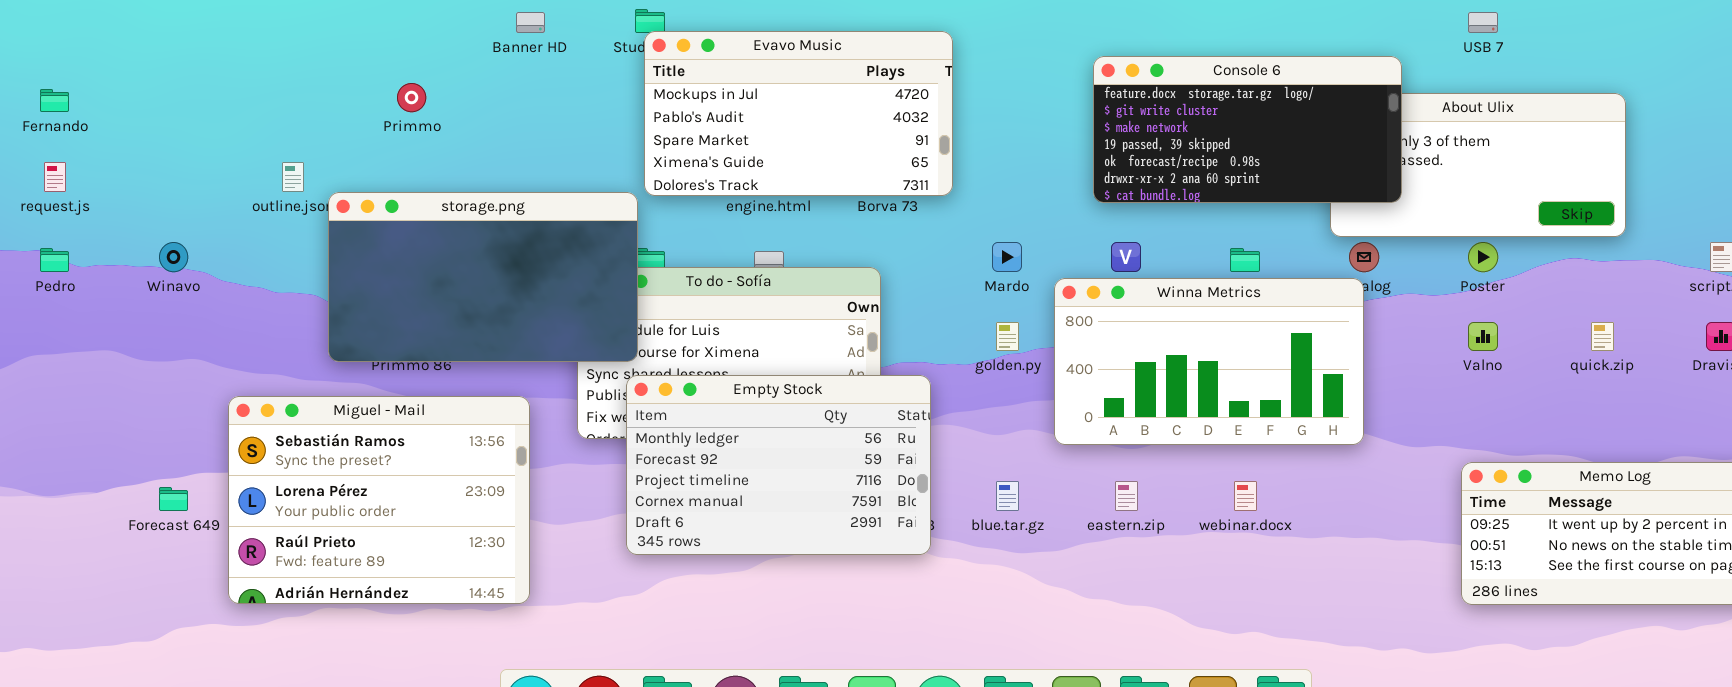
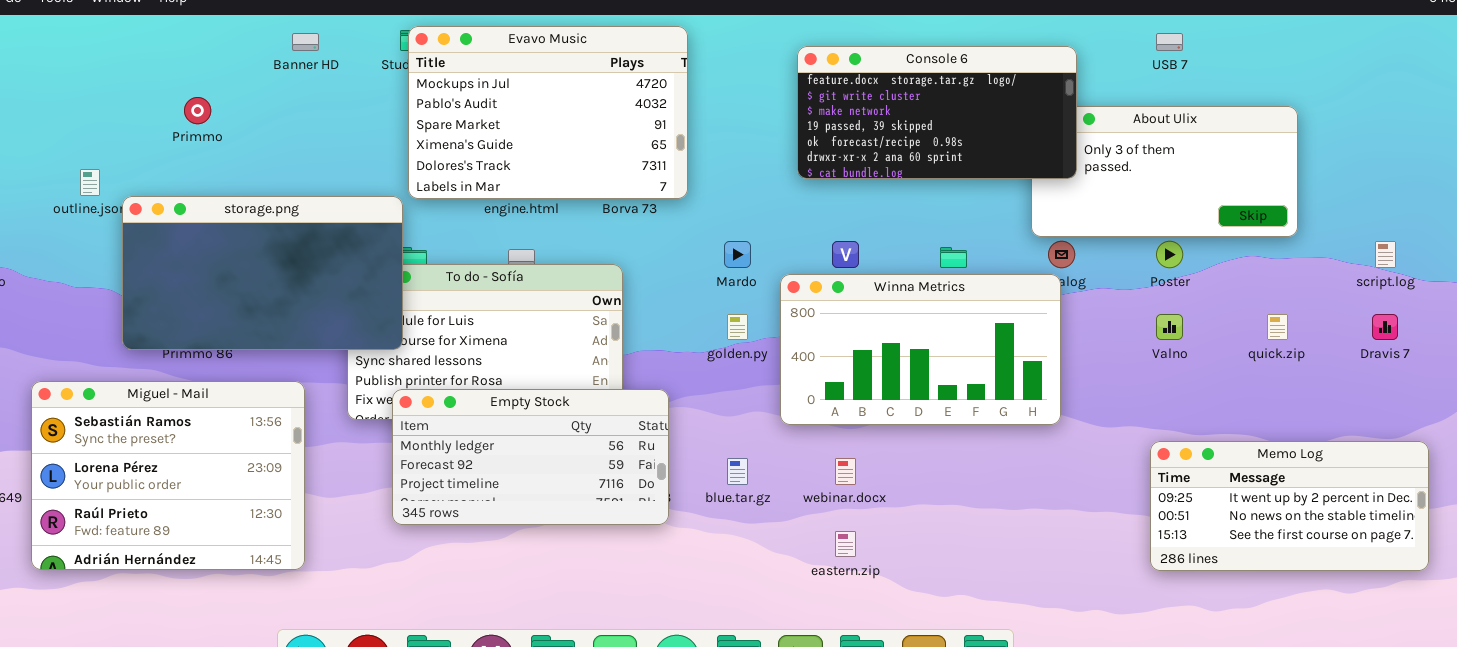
Evavo Music: [644,31,953,196] -> [408,26,688,199], resized
Console 6: [1093,56,1402,203] -> [797,46,1077,179], moved
Empty Stock: [626,375,931,555] -> [392,389,669,525], resized
eastern.zip: [1115,481,1138,511] -> [835,531,856,557], moved
webinar.docx: [1234,481,1257,511] -> [835,458,856,485], moved

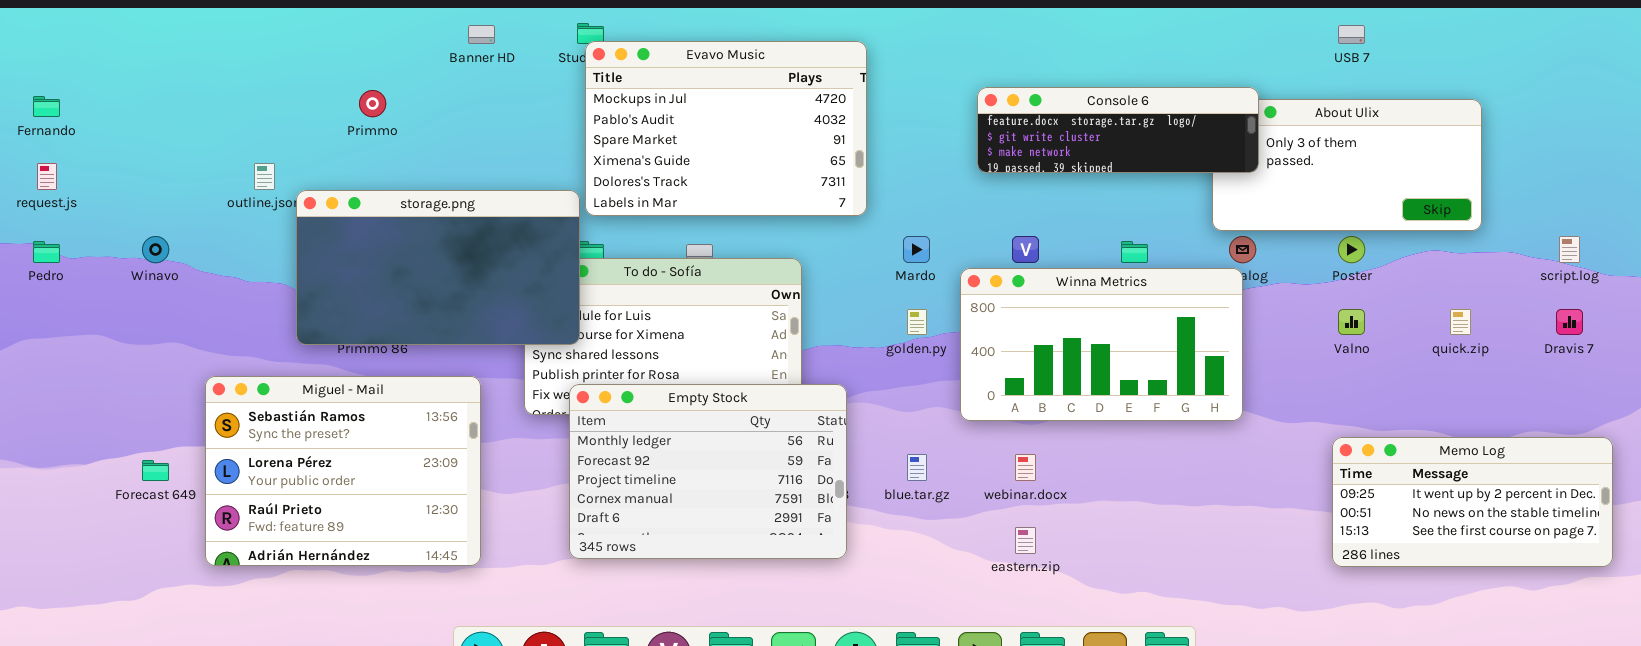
Evavo Music: [408,26,688,199] -> [585,41,867,216], moved
Console 6: [797,46,1077,179] -> [977,87,1259,173], resized
Empty Stock: [392,389,669,525] -> [569,384,847,559], resized

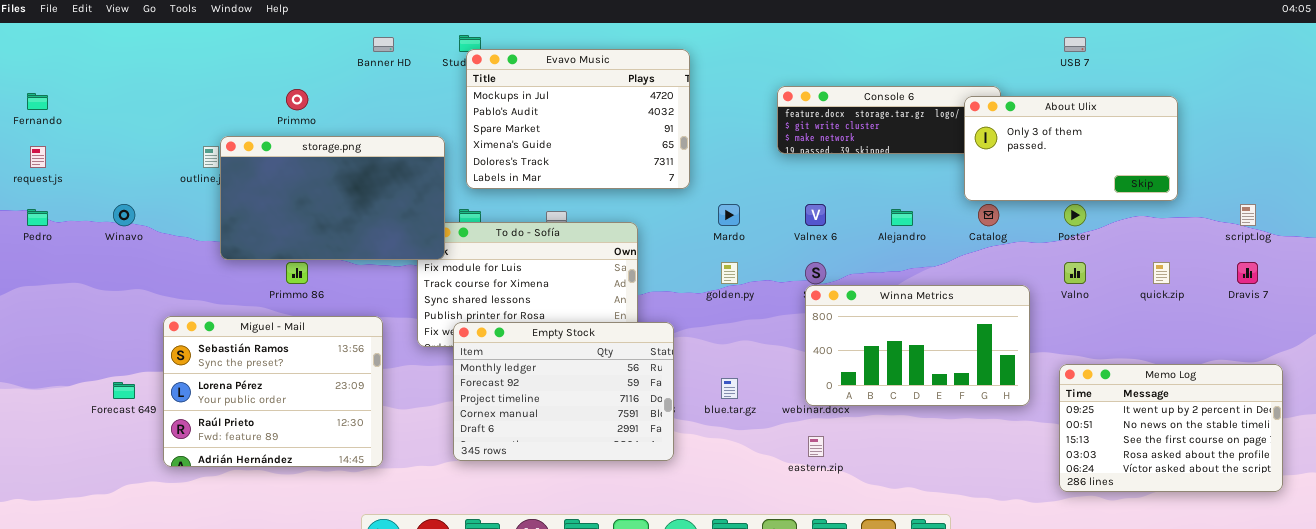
About Ulix: [1212,99,1482,231] -> [964,96,1178,201], raised
storage.png: [296,190,580,345] -> [220,136,445,260], moved
Winna Metrics: [960,268,1243,421] -> [805,285,1030,406], moved
Memo Log: [1332,437,1613,567] -> [1059,364,1283,492], resized

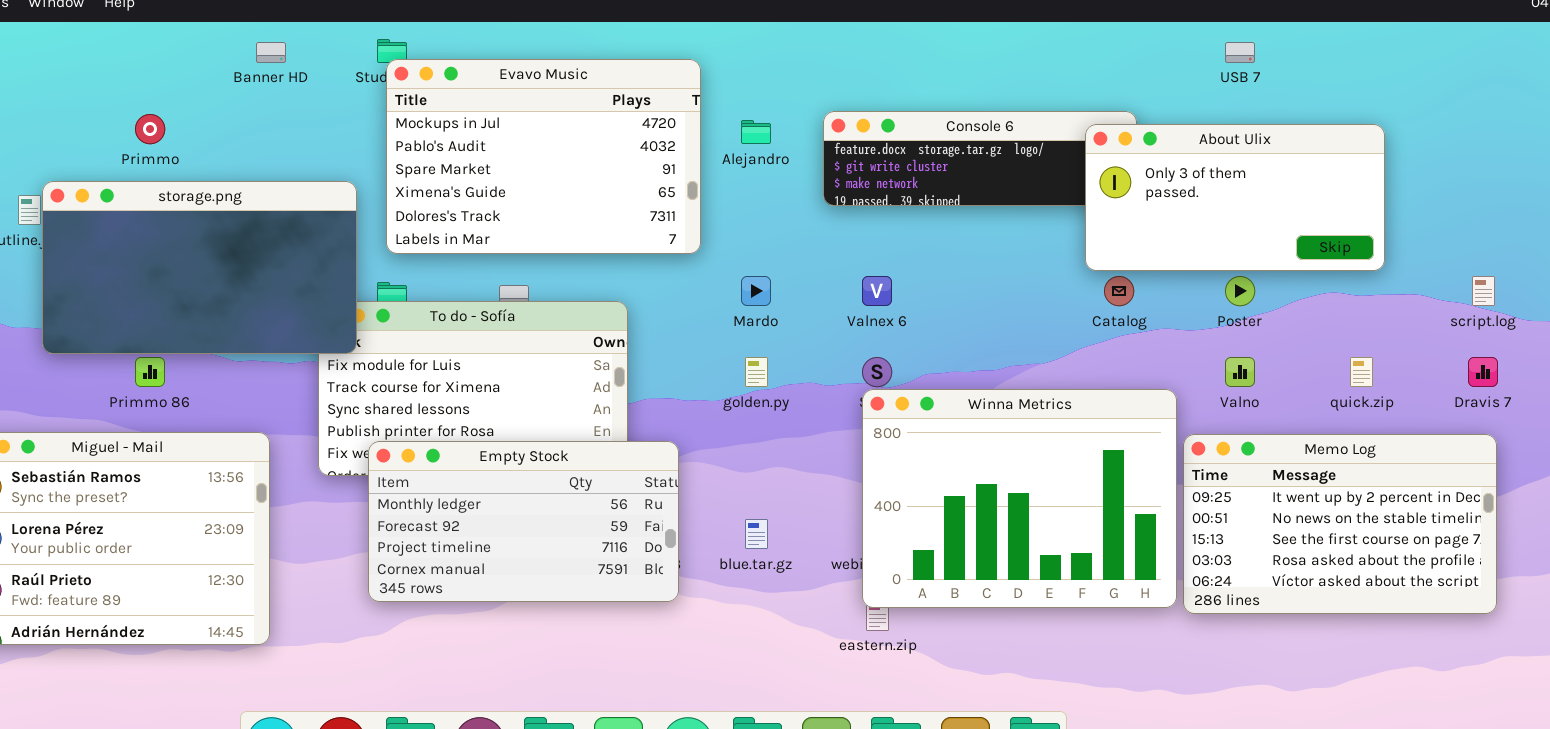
Alejandro: [891,209,913,226] -> [741,120,771,144], moved
Winna Metrics: [805,285,1030,406] -> [862,389,1177,608], resized
Empty Stock: [453,322,674,461] -> [368,441,679,602], resized
Memo Log: [1059,364,1283,492] -> [1183,434,1497,614], moved

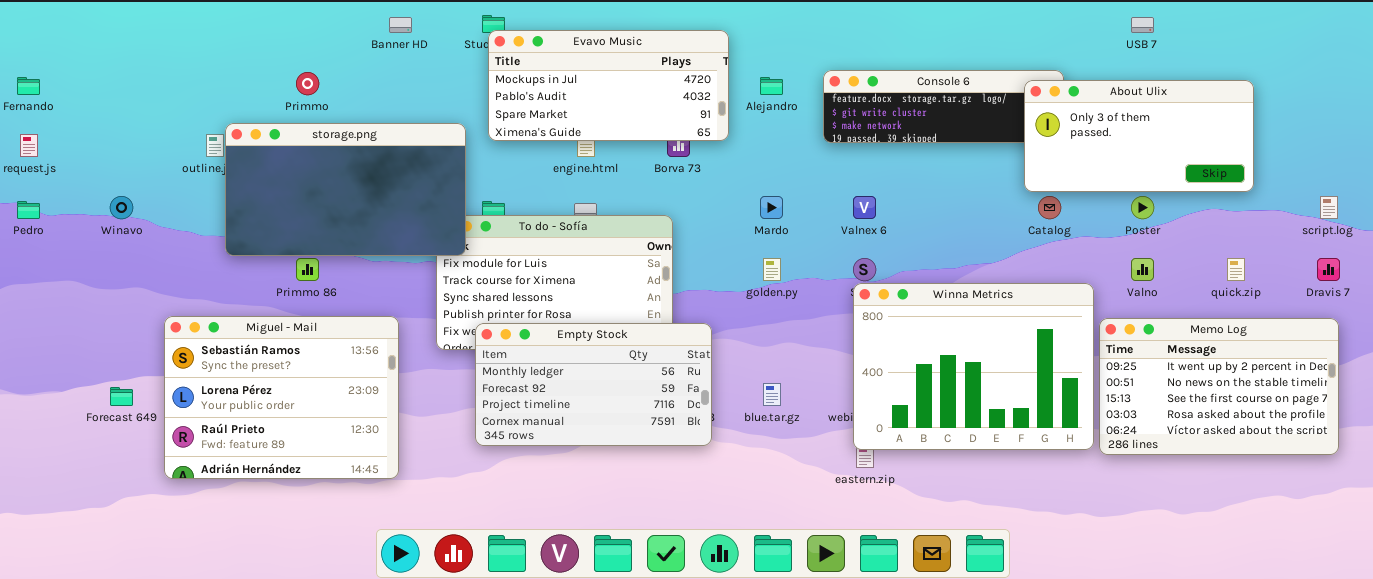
Evavo Music: [386,59,701,254] -> [488,30,729,141], resized

